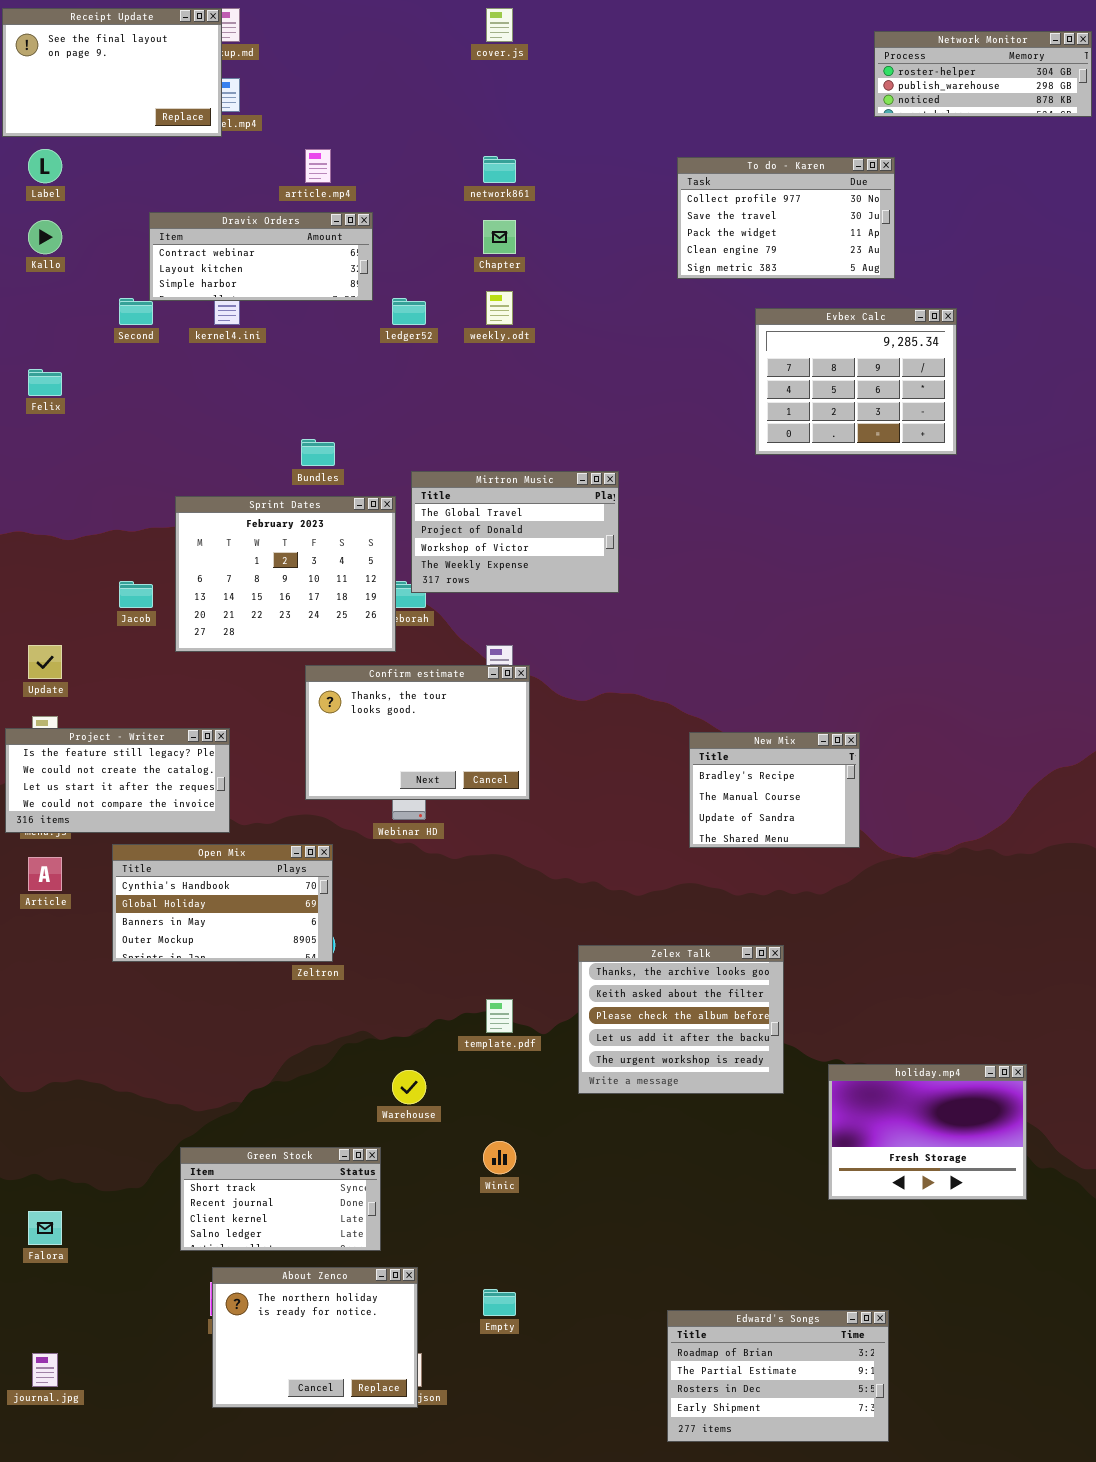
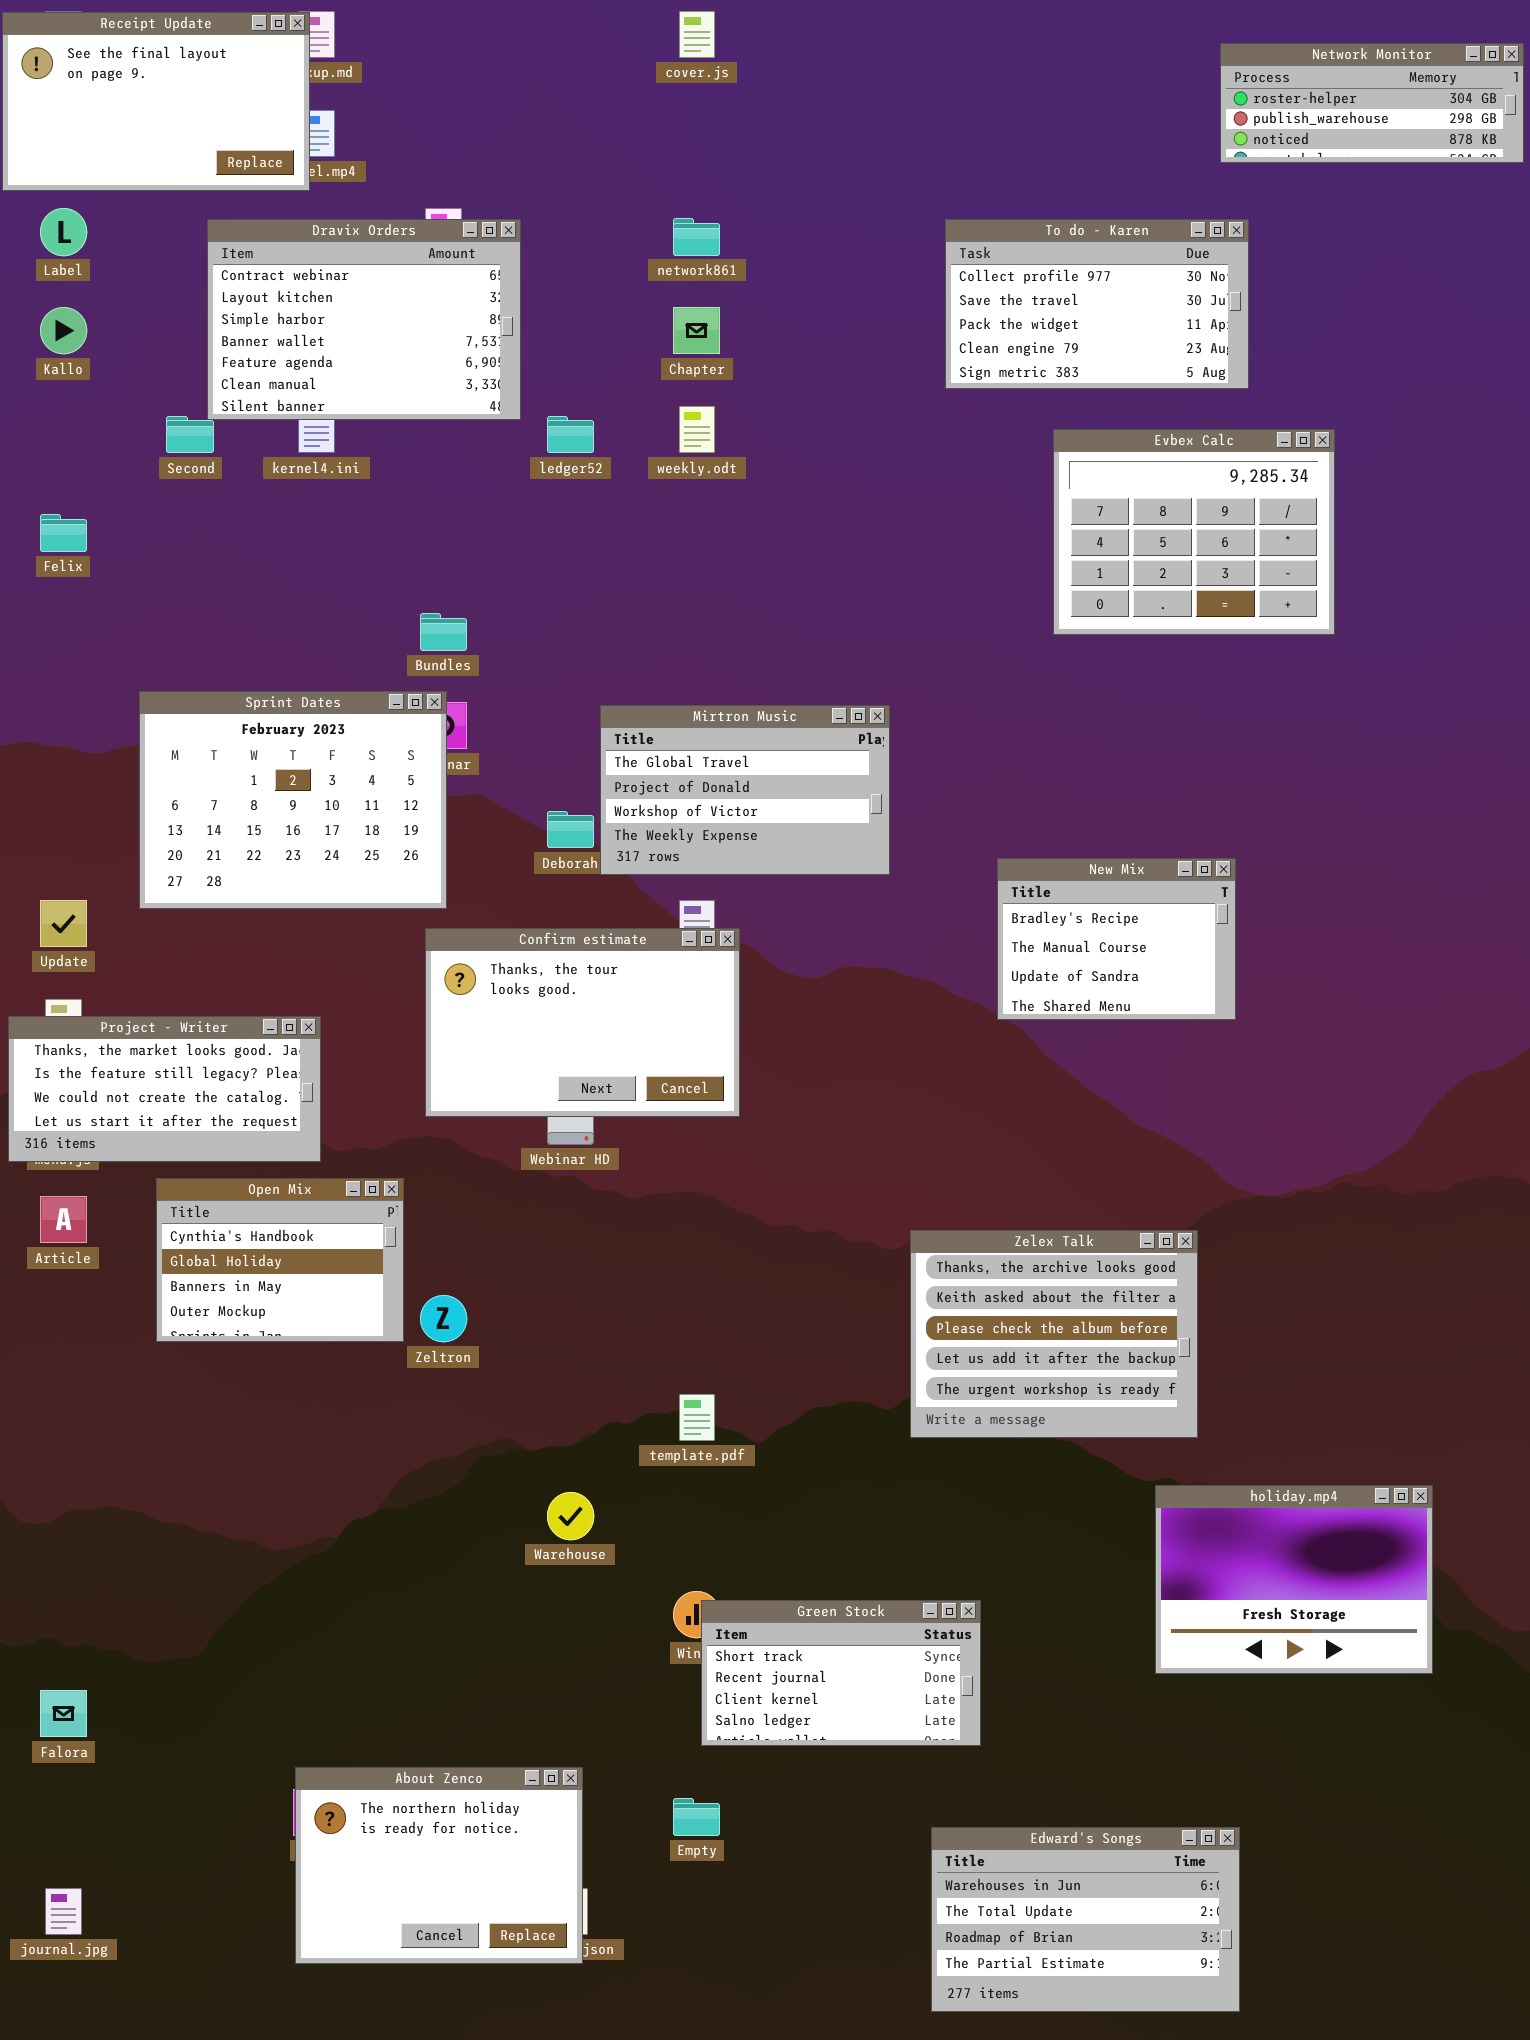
Dravix Orders: [149,212,373,301] -> [207,219,521,420], resized
Mirtron Music: [411,471,619,593] -> [600,705,890,875], moved
Sprint Dates: [175,496,396,652] -> [139,691,447,909], moved
Project - Writer: [5,728,230,833] -> [8,1016,321,1162], scrolled up 1 row
New Mix: [689,732,860,848] -> [997,858,1236,1020], moved
Open Mix: [112,844,333,962] -> [156,1178,404,1342], resized
Zelex Talk: [578,945,784,1094] -> [910,1230,1198,1438], moved
Green Stock: [180,1147,381,1251] -> [701,1600,981,1746], moved
Edward's Songs: [667,1310,889,1442] -> [931,1827,1240,2012], scrolled up 2 rows

